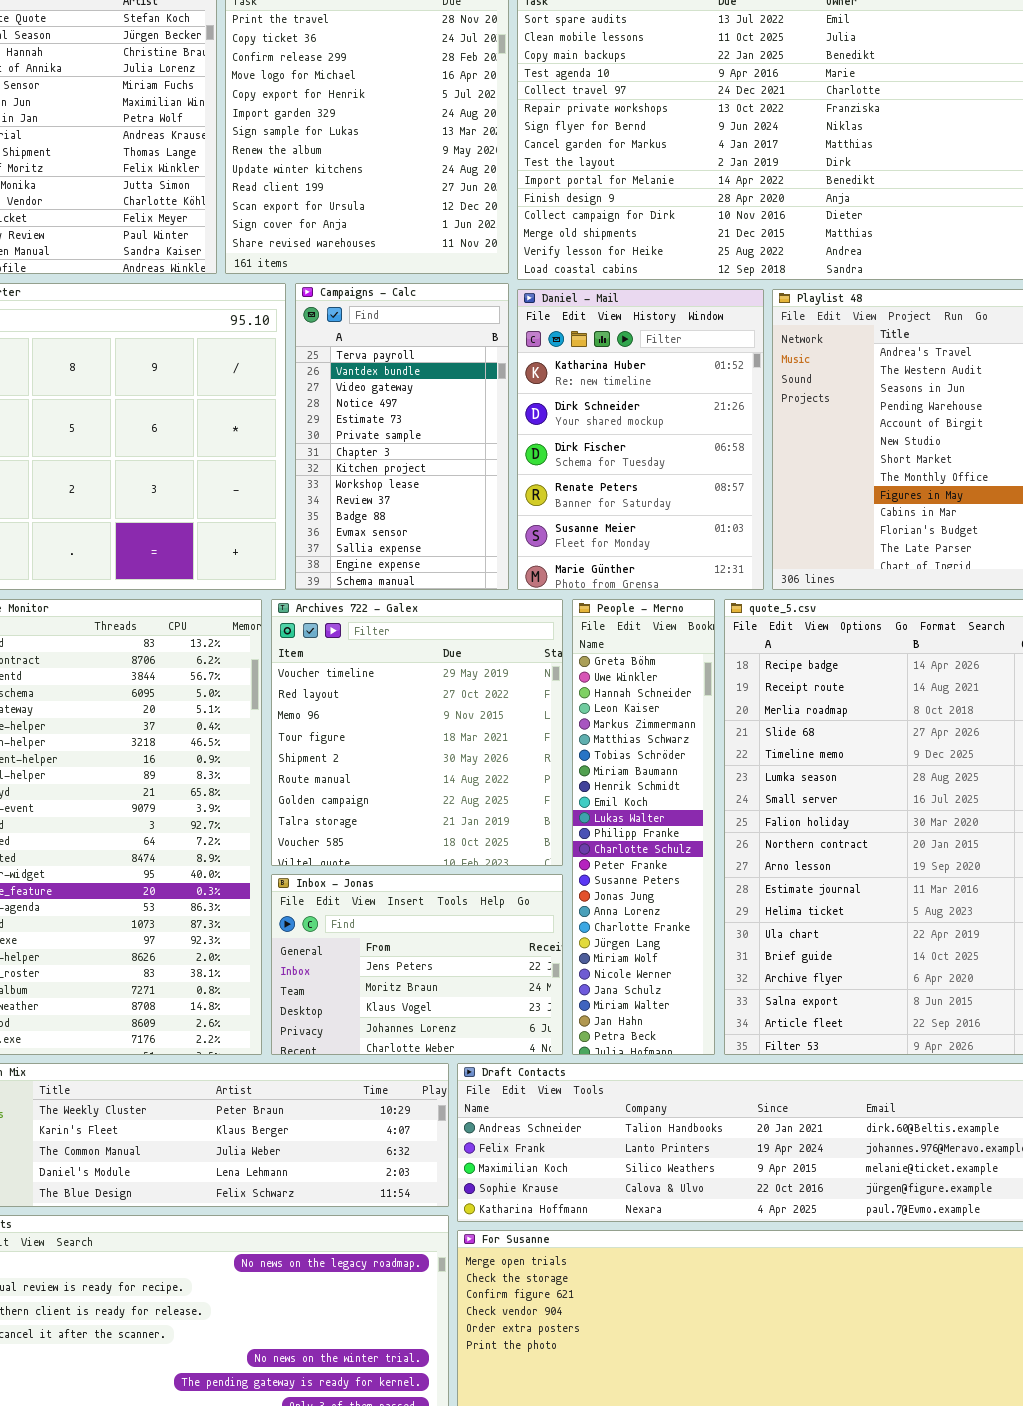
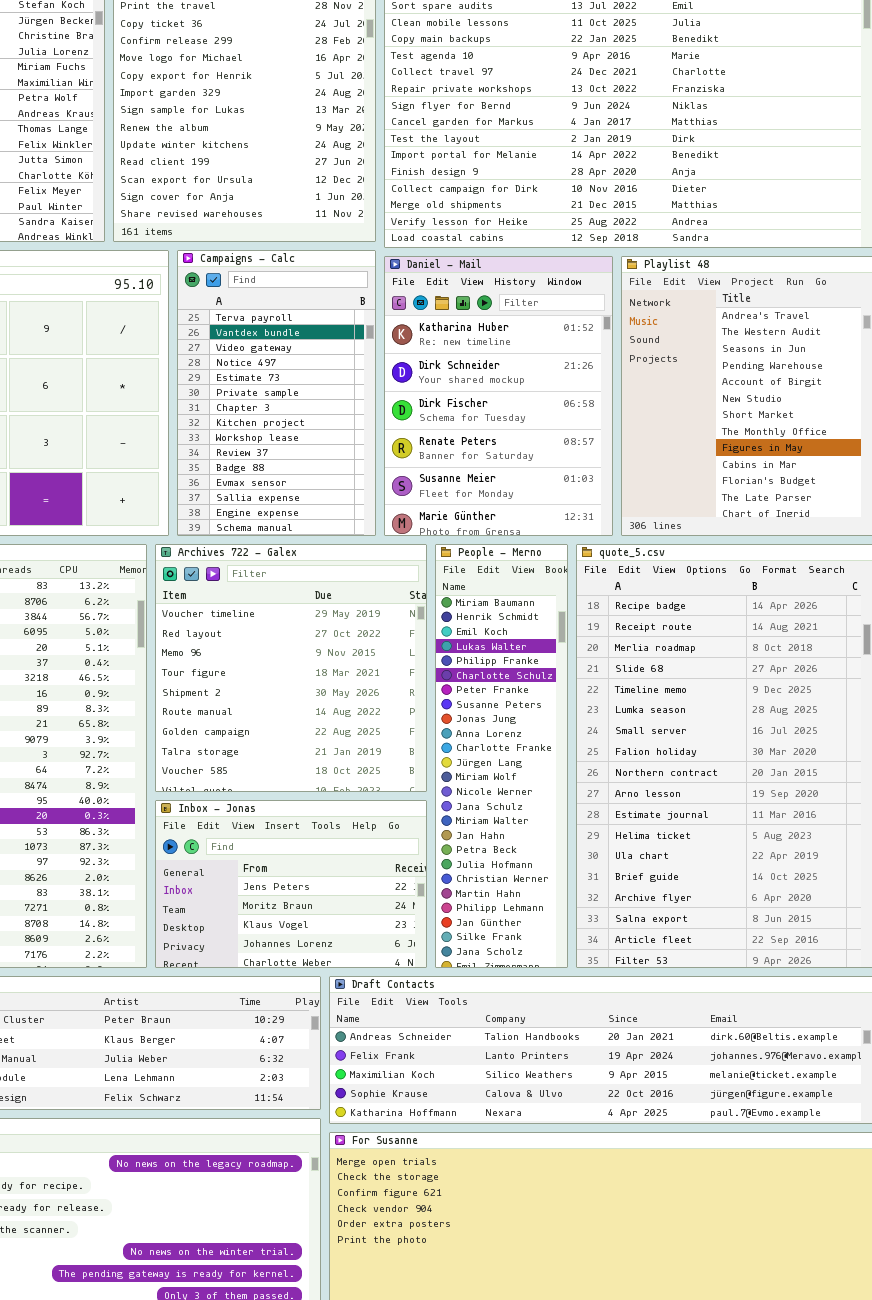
People - Merno: [572,599,715,1055] -> [435,544,568,968], scrolled down 7 rows

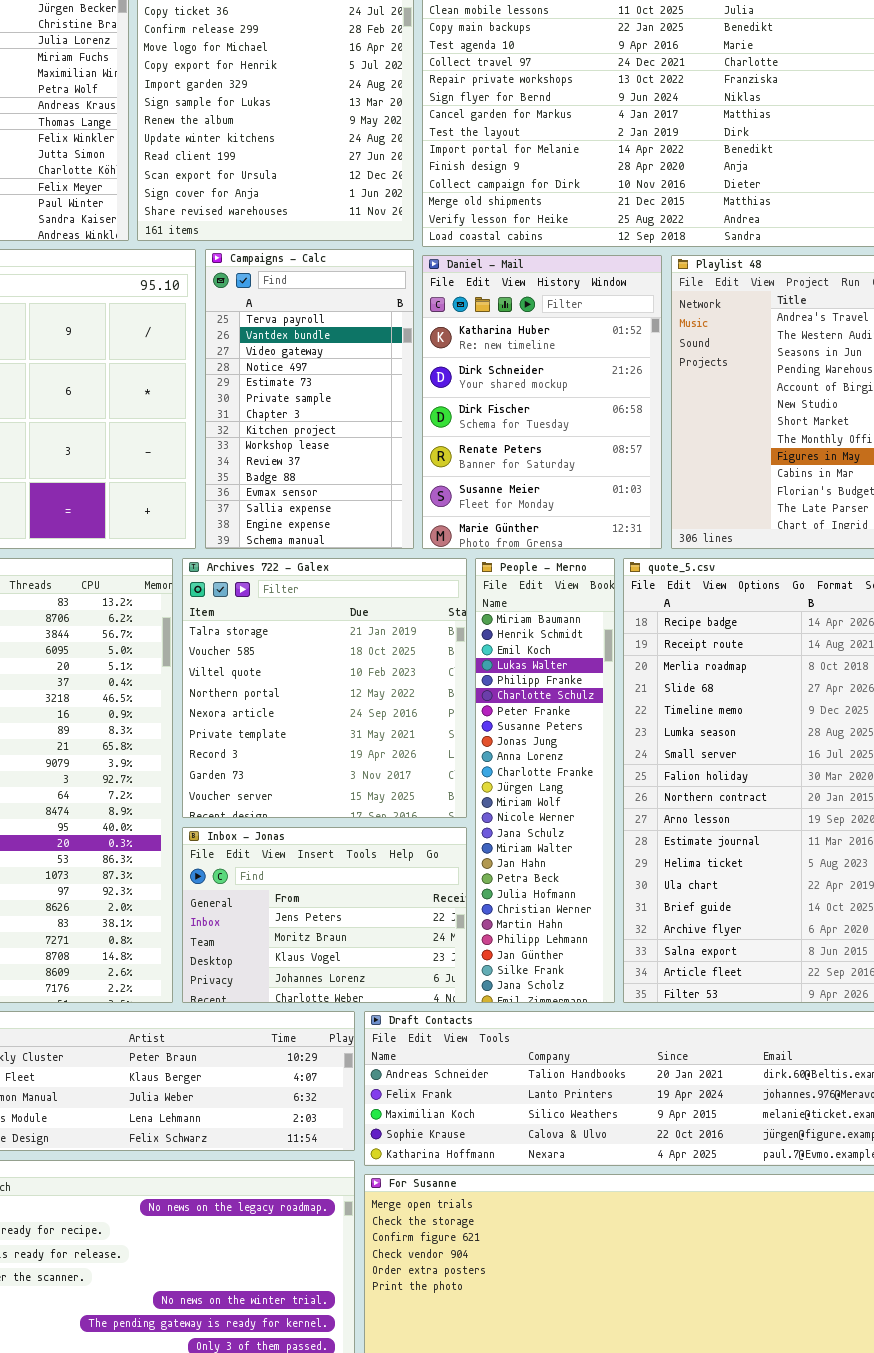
Archives 722 - Galex: [155,544,427,792] -> [182,558,467,818], scrolled down 7 rows

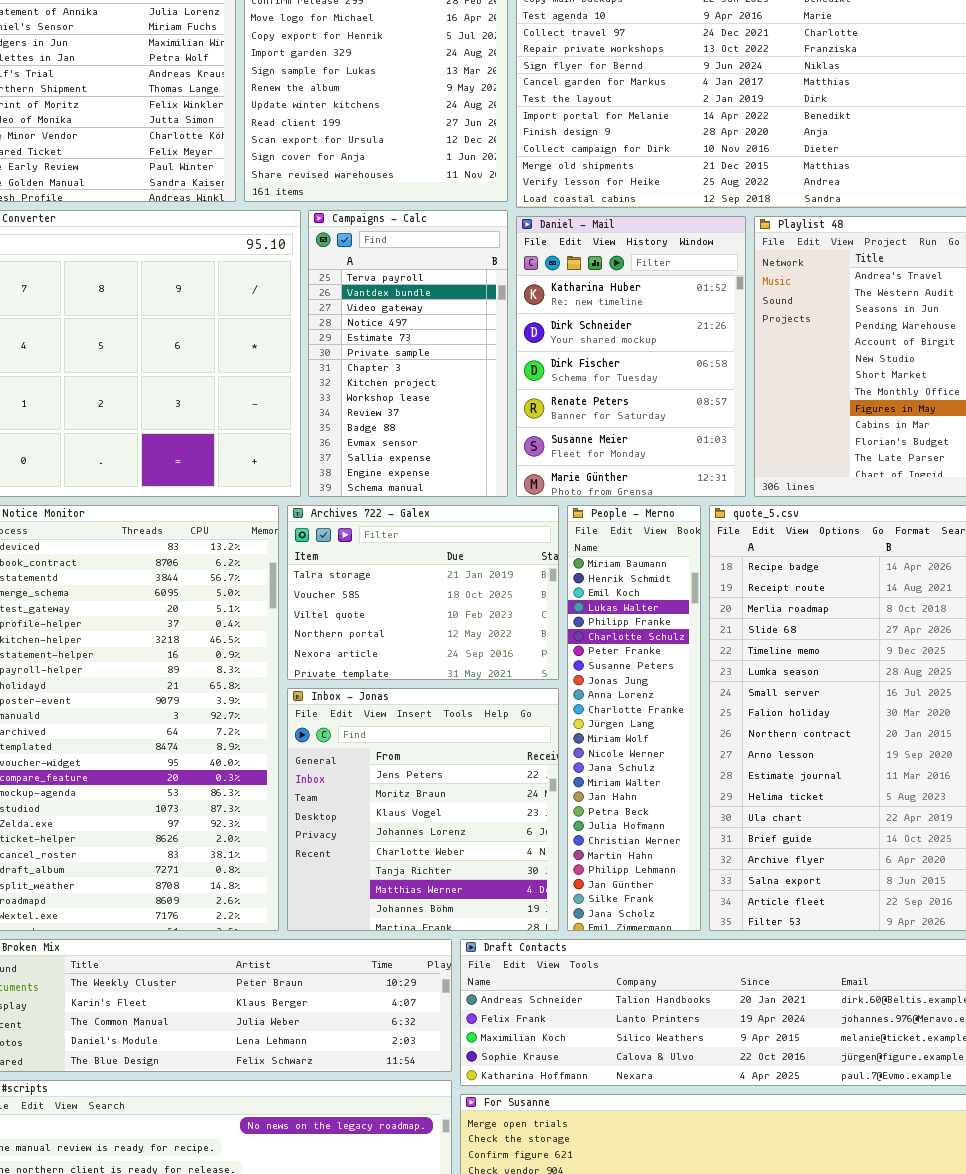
Archives 722 - Galex: [182,558,467,818] -> [287,505,559,680], resized
Inbox - Jonas: [182,827,467,1003] -> [287,688,559,931], resized

